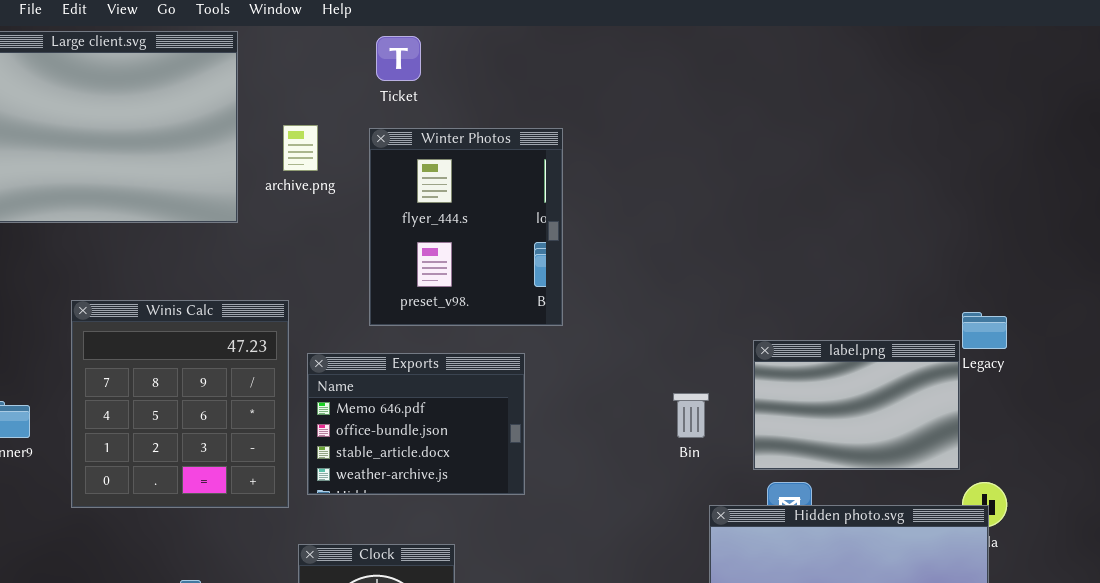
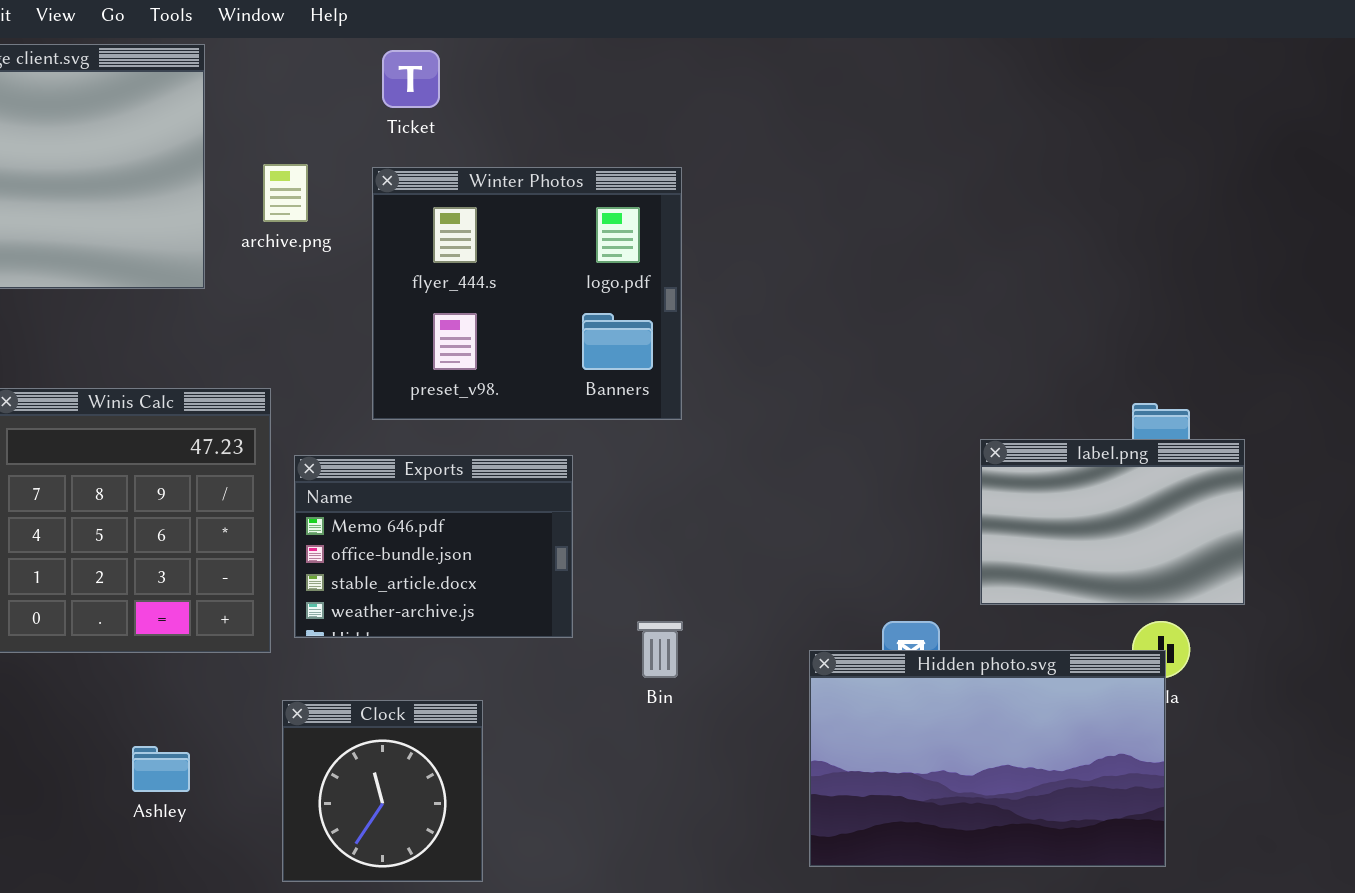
Winter Photos: [369,128,563,326] -> [372,167,682,420], resized
label.png: [753,340,960,470] -> [980,439,1245,605], moved
Bin: [673,393,709,438] -> [637,621,683,678], moved

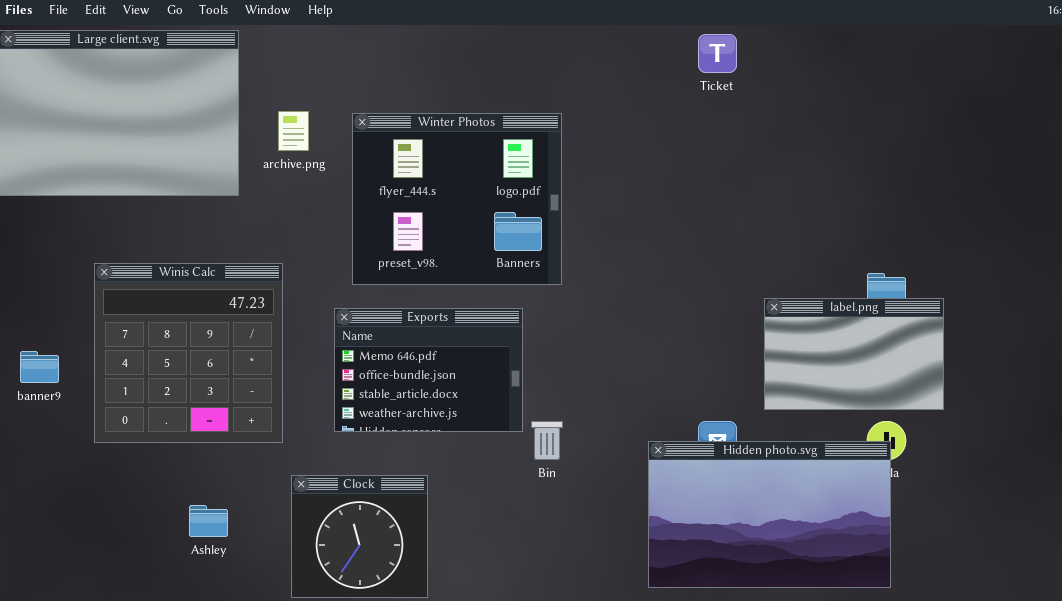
Ticket: [382,50,440,108] -> [698,34,737,73], moved
Exports: [294,455,573,638] -> [334,308,523,432], moved

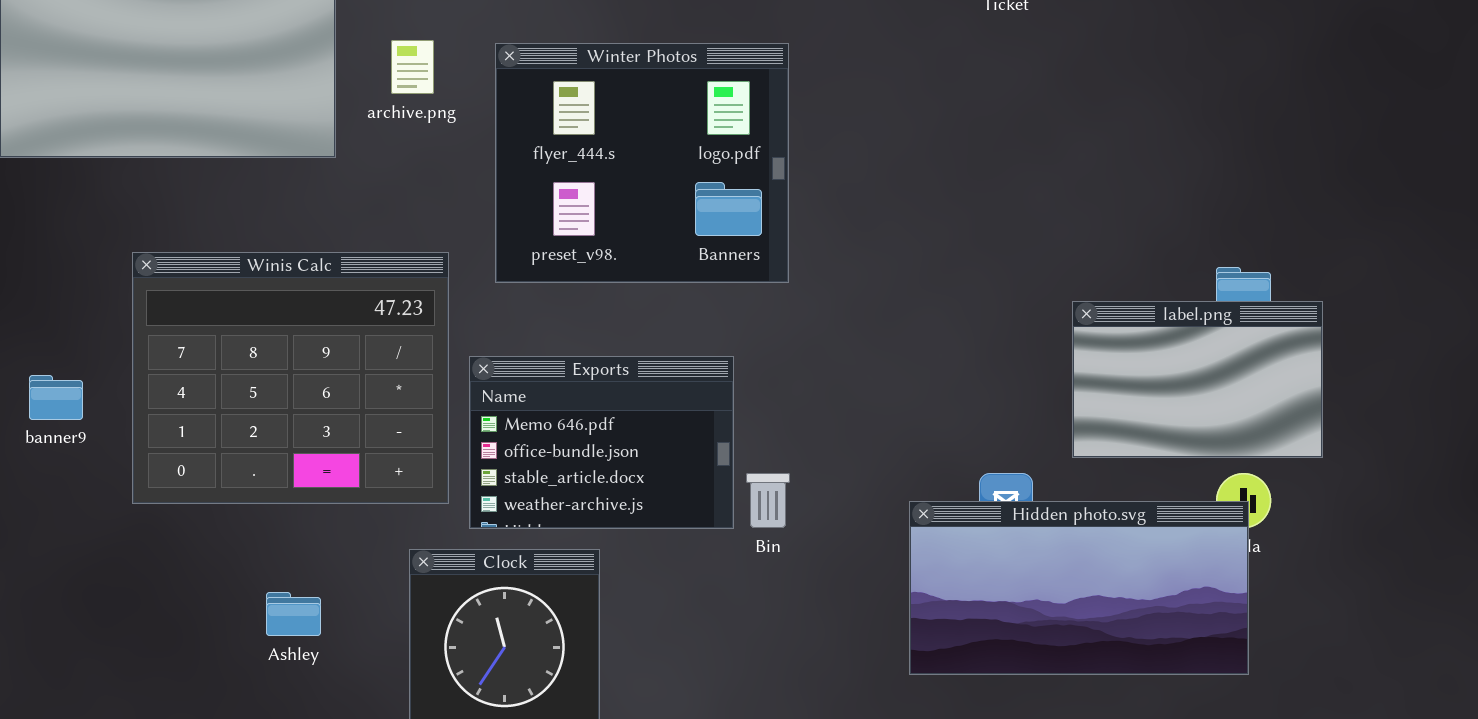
Winis Calc: [94,263,283,443] -> [132,252,449,504], resized
Exports: [334,308,523,432] -> [469,356,734,529], moved
Hidden photo.svg: [648,441,891,588] -> [909,501,1249,675], resized

